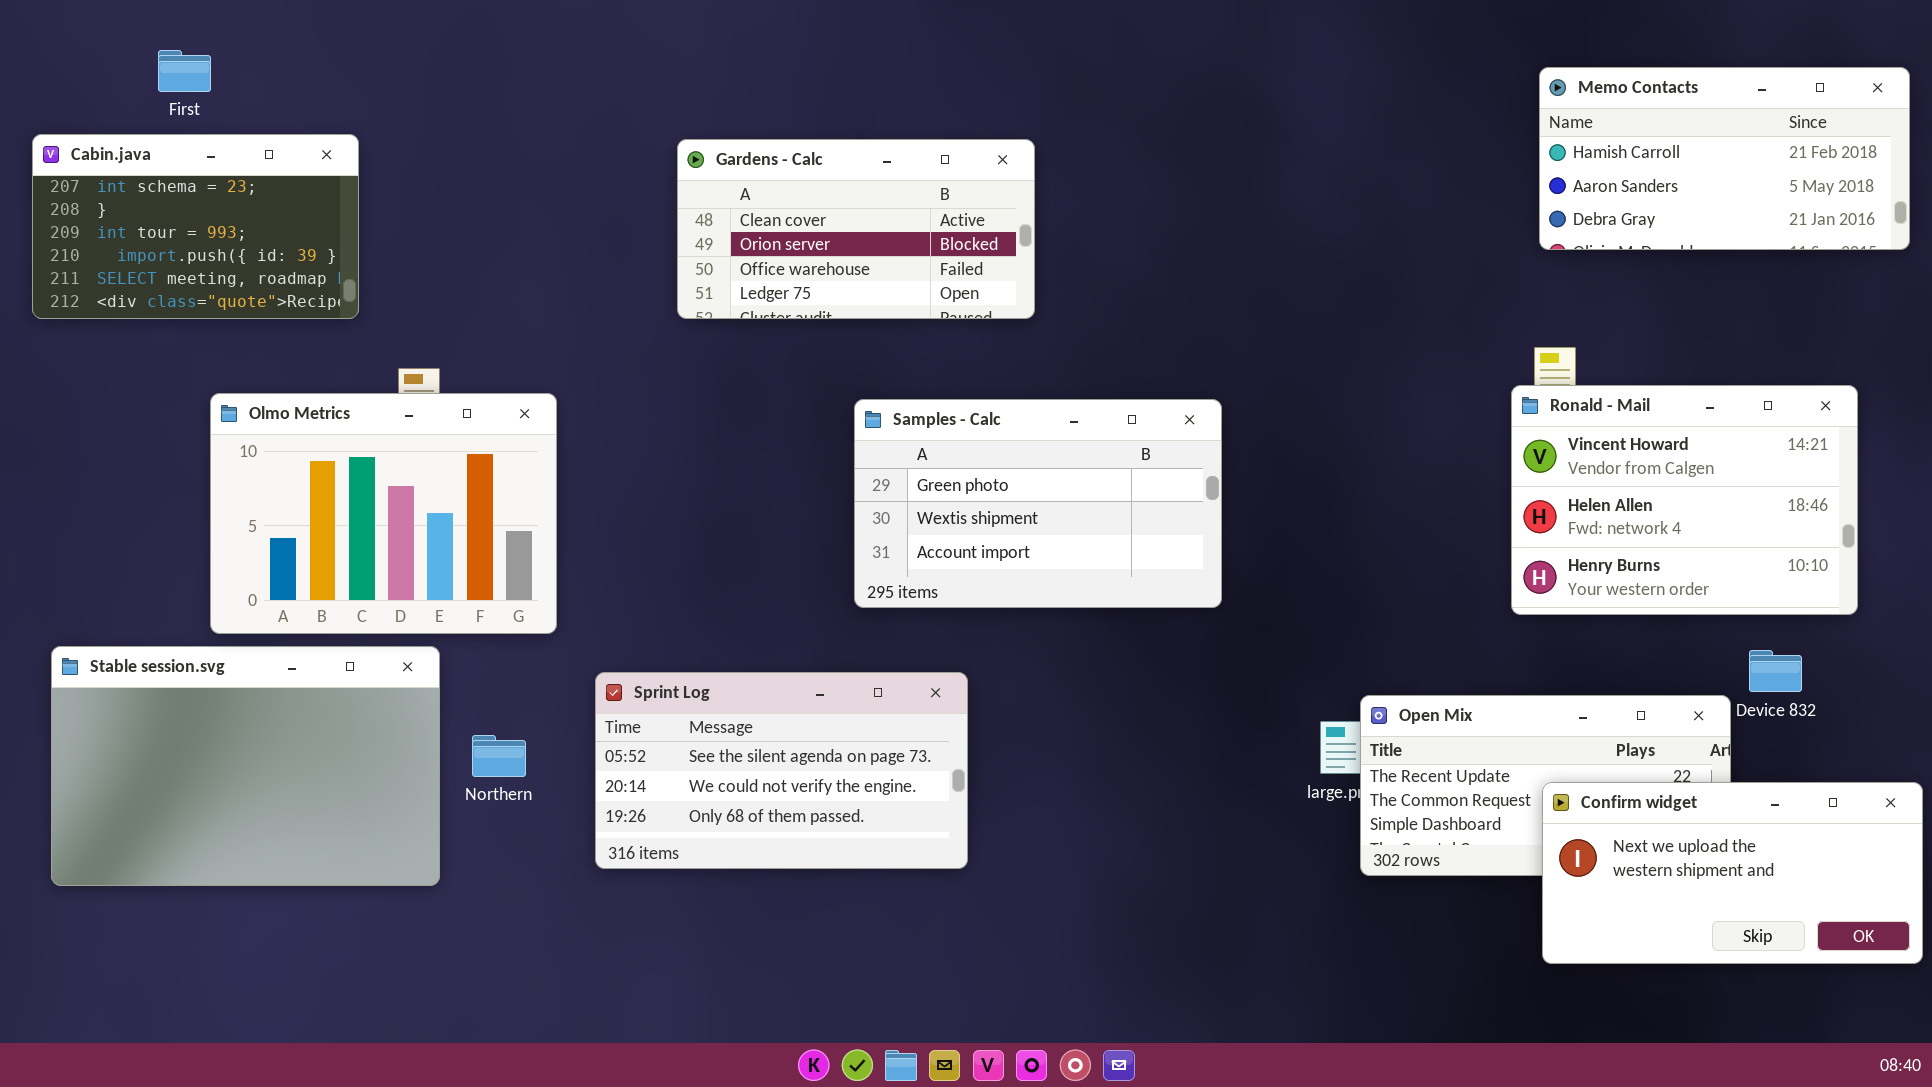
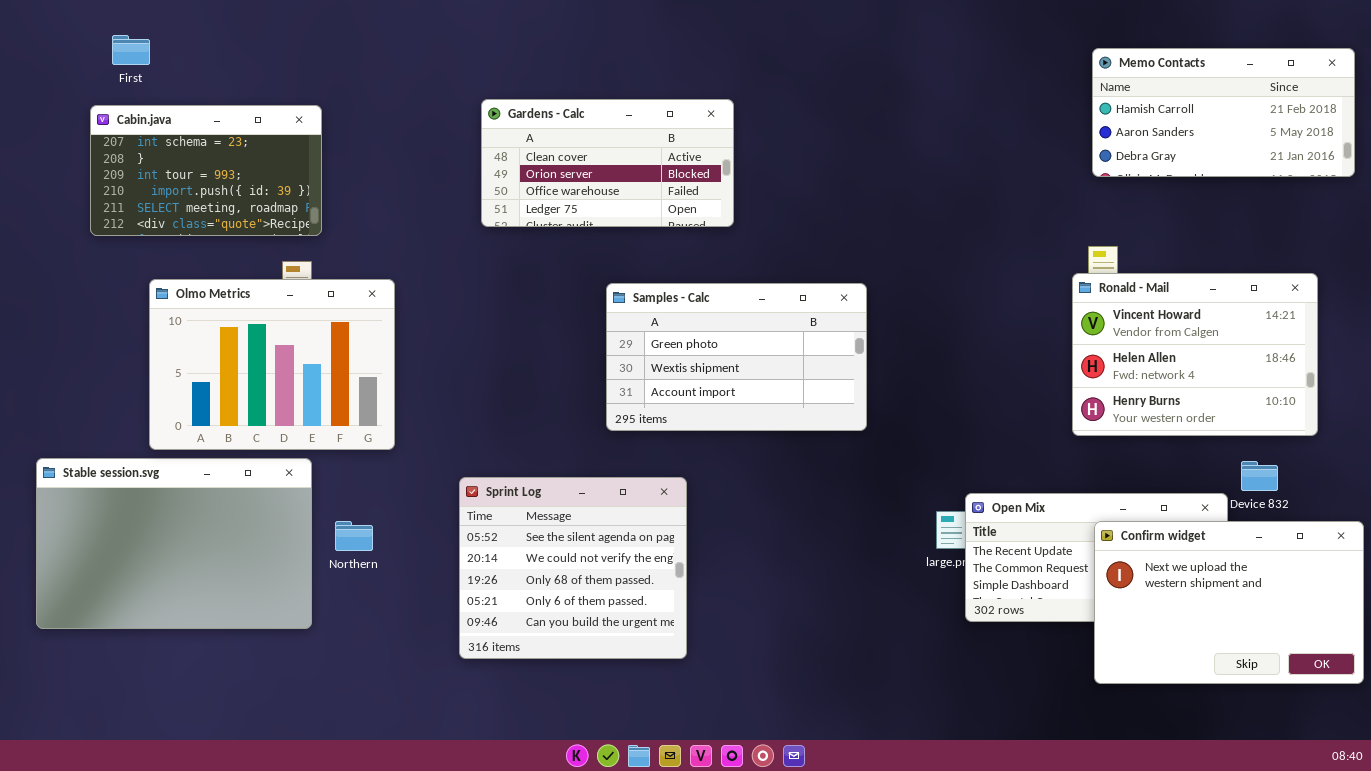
Cabin.java: [32,134,359,319] -> [90,105,322,236], moved
Sprint Log: [595,672,968,869] -> [459,477,687,659], resized
Confirm widget: [1542,782,1923,964] -> [1094,521,1364,684], resized

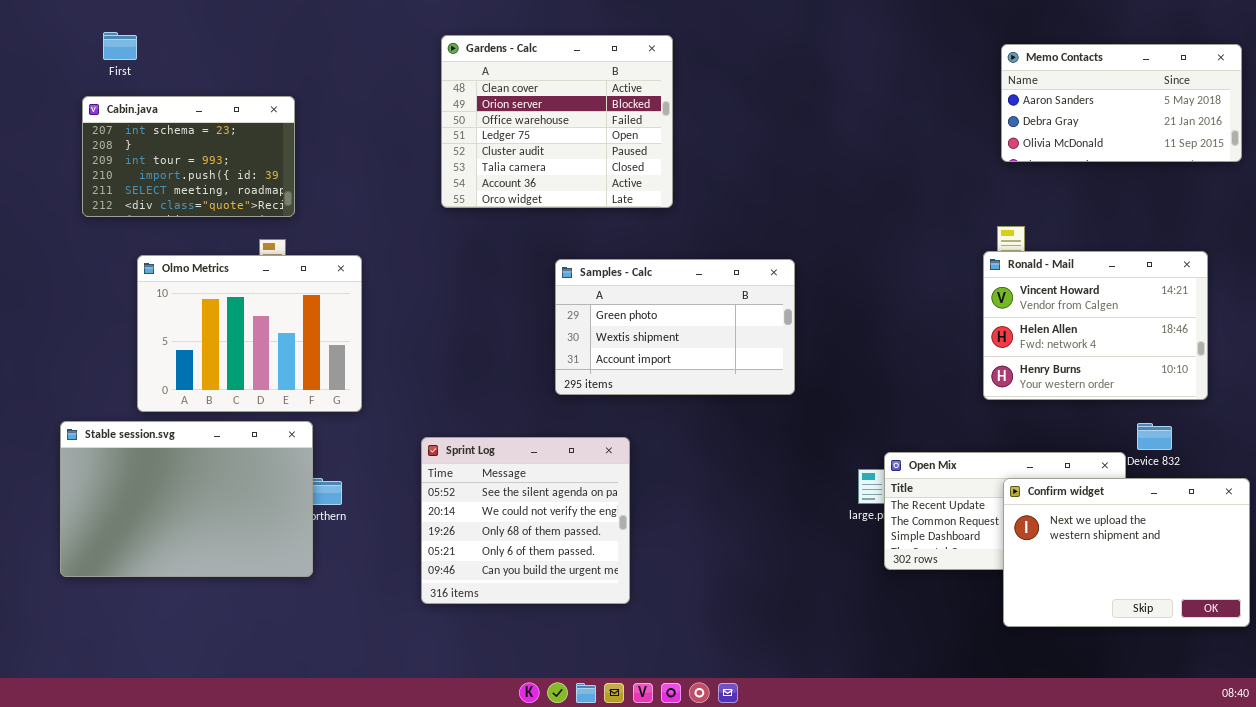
Memo Contacts: [1092,48,1355,177] -> [1001,44,1242,162], scrolled down 1 row
Gardens - Calc: [481,99,734,227] -> [441,35,673,208], resized
Stable session.svg: [36,458,312,629] -> [60,421,313,577], moved

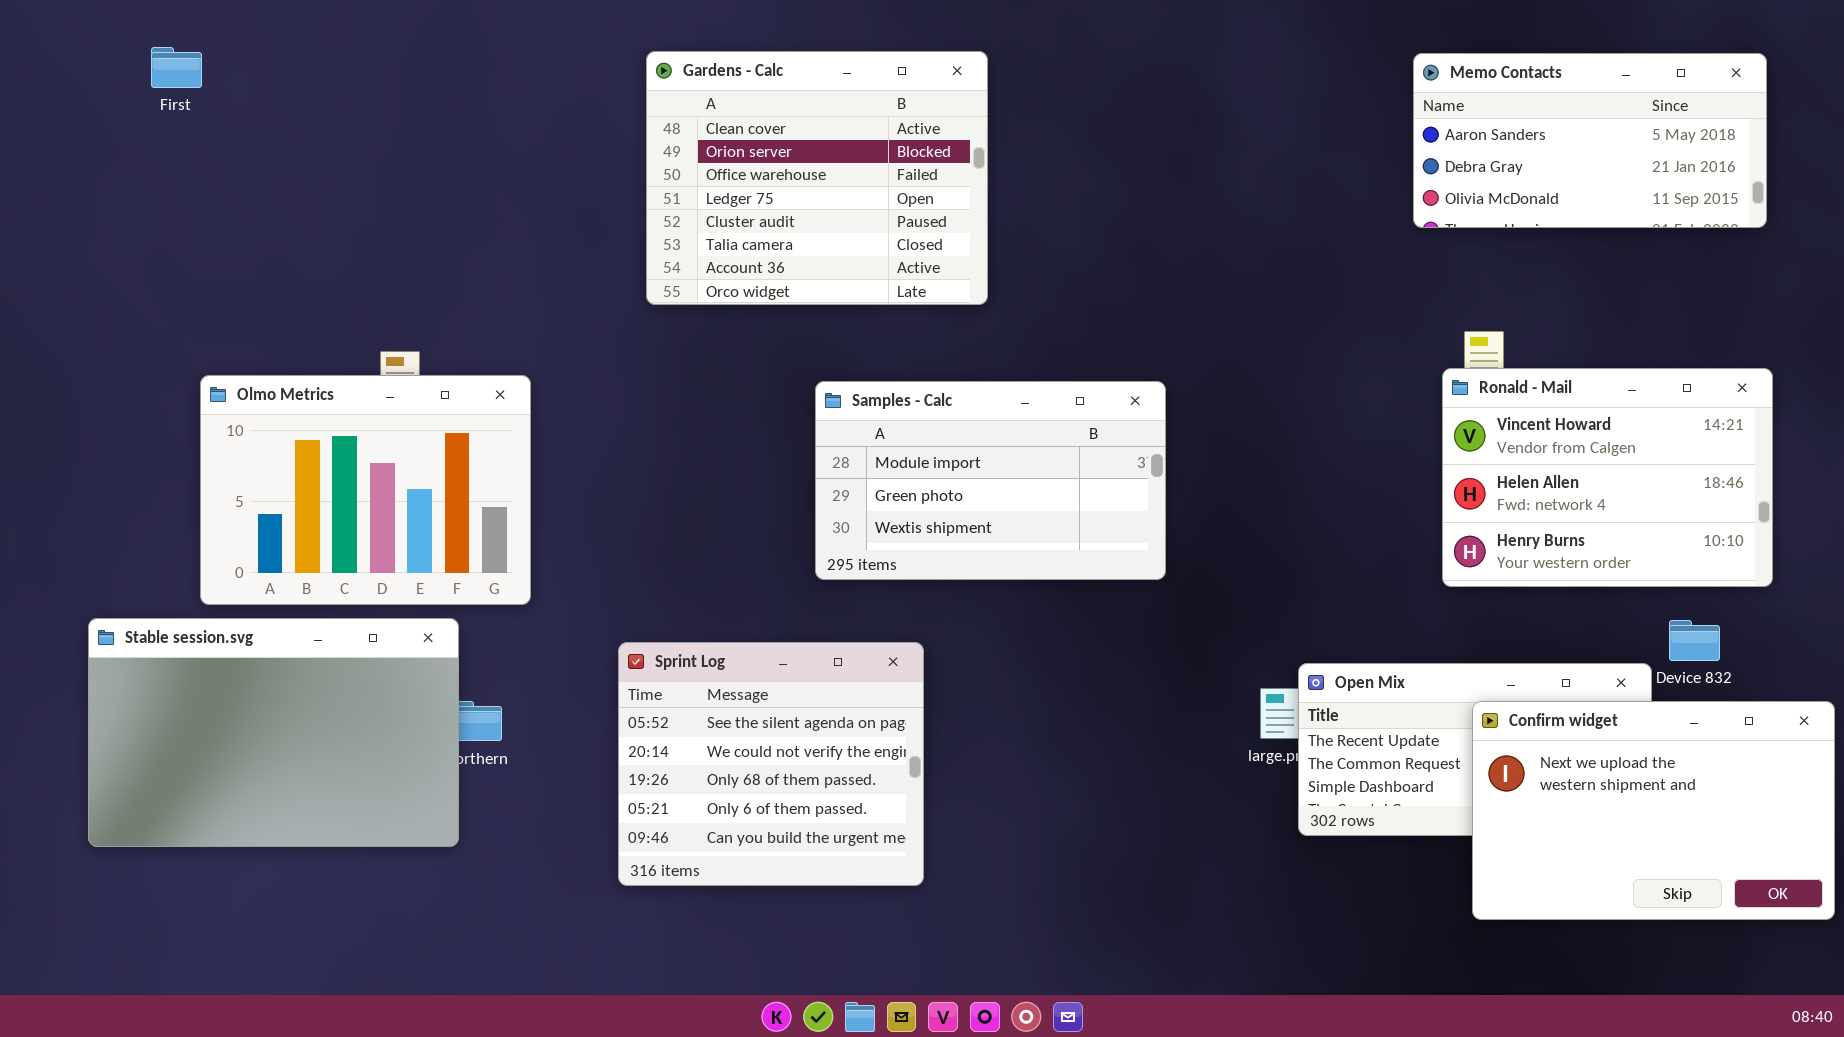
Memo Contacts: [1001,44,1242,162] -> [1413,53,1767,228], moved
Cabin.java: [82,96,295,217] -> none, closed
Samples - Calc: [555,259,795,395] -> [815,381,1166,580], scrolled up 1 row

